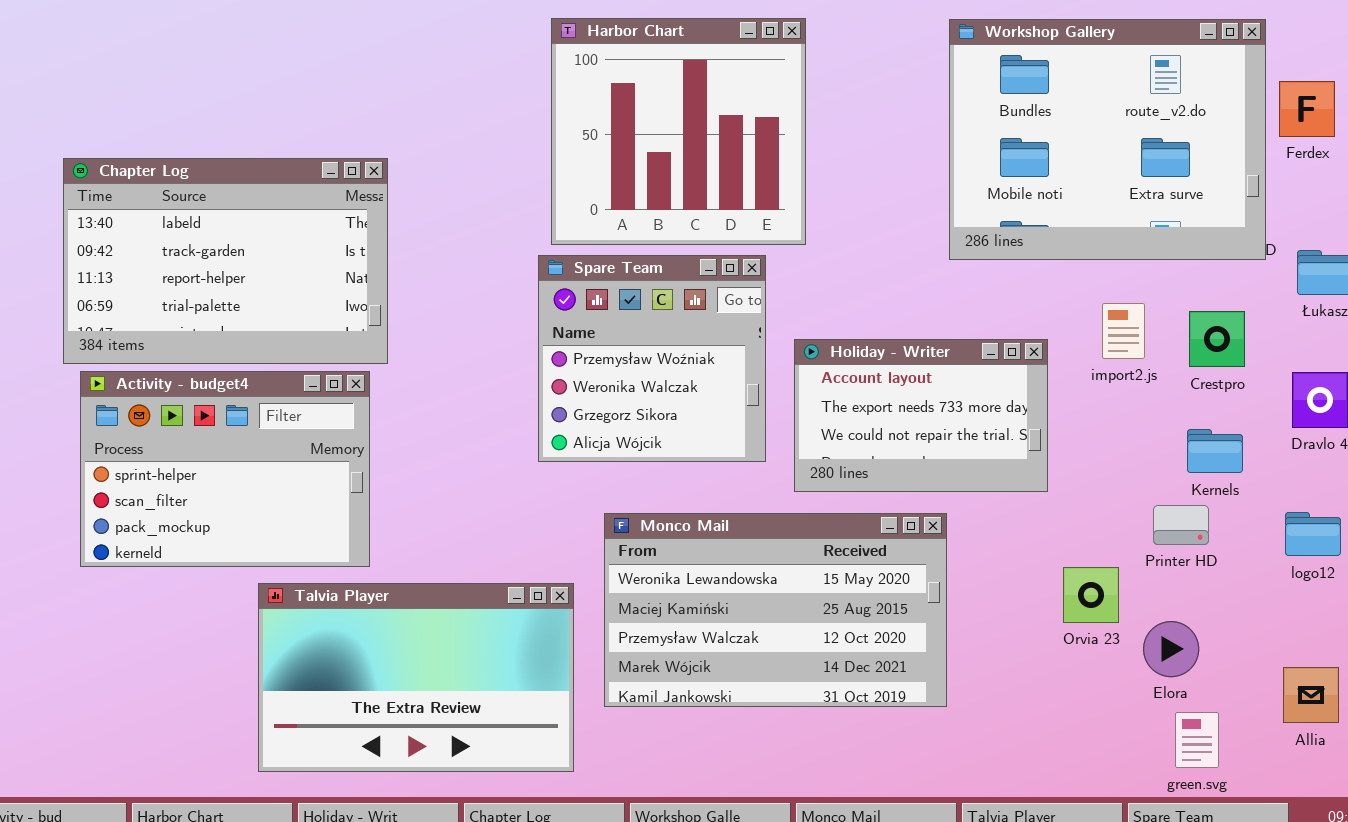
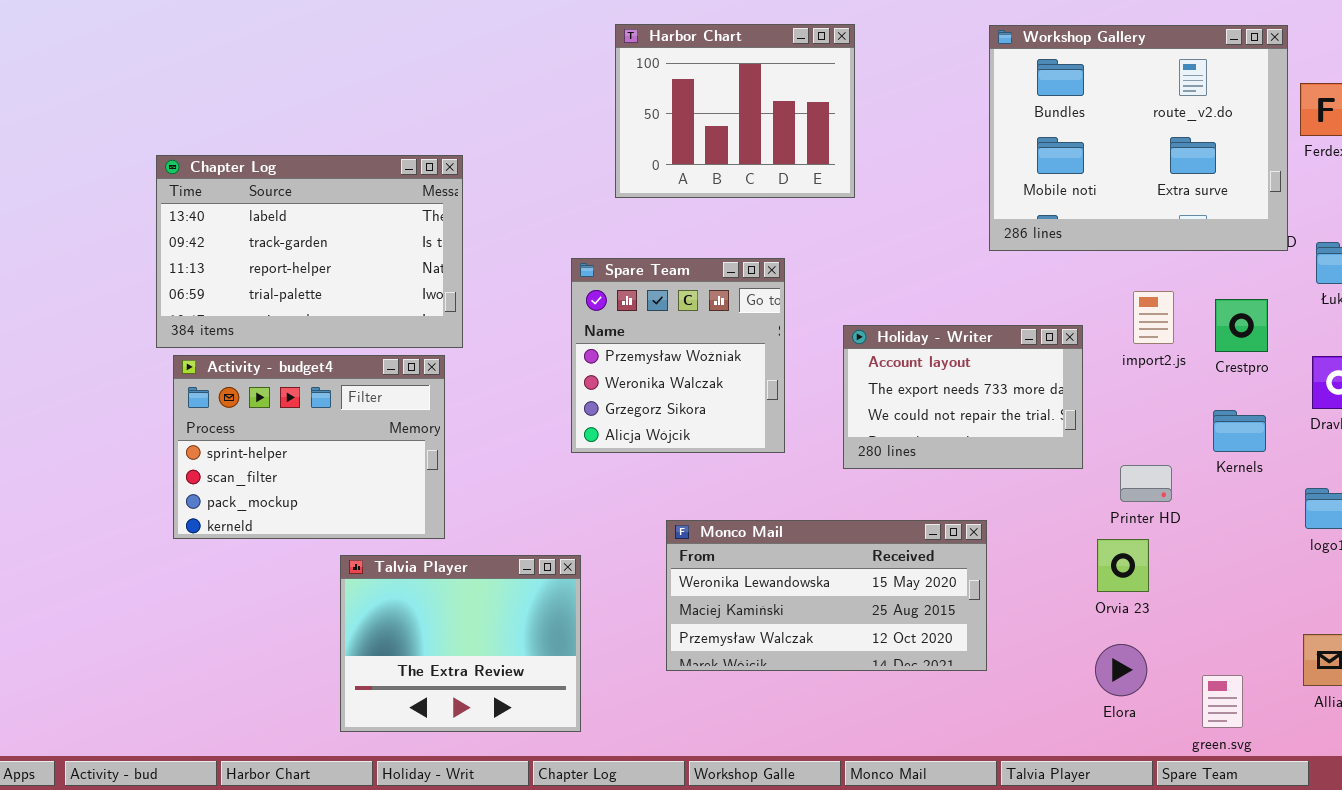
Harbor Chart: [551,18,806,245] -> [615,24,855,198], resized
Spare Team: [538,255,766,462] -> [571,258,785,453], moved
Printer HD: [1153,505,1209,545] -> [1120,465,1172,502], moved
Monco Mail: [604,513,947,707] -> [666,520,987,671], resized
Talvia Player: [258,583,574,772] -> [340,555,581,732], resized
Elora: [1143,621,1199,677] -> [1095,644,1147,696], moved

